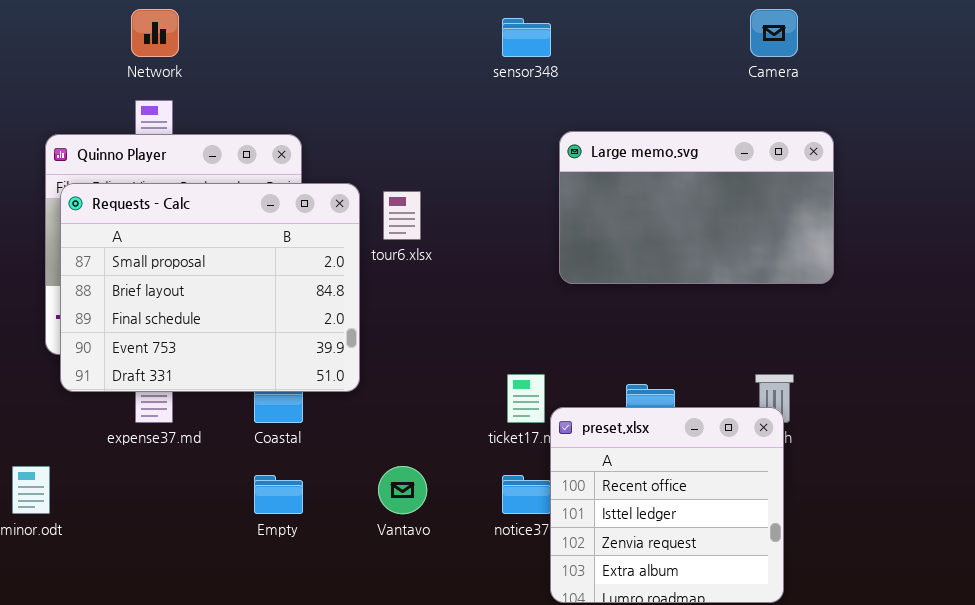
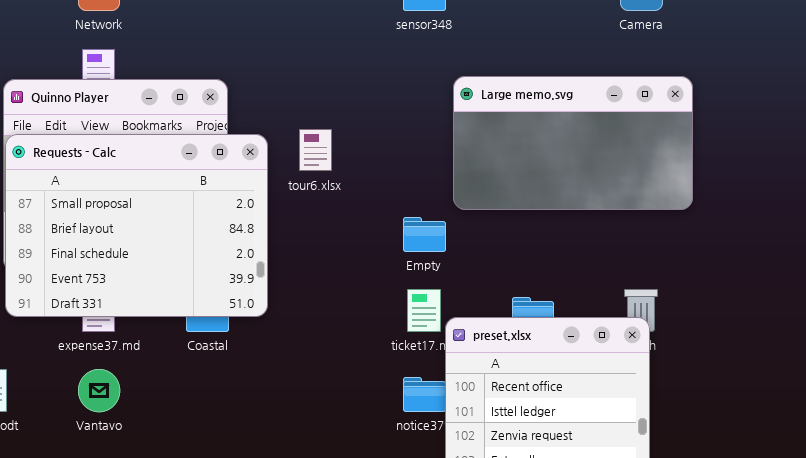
Requests - Calc: [60,183,360,392] -> [5,134,268,317], moved
Vantavo: [378,466,427,514] -> [78,369,120,412], moved
Empty: [254,475,303,514] -> [403,217,446,252], moved

